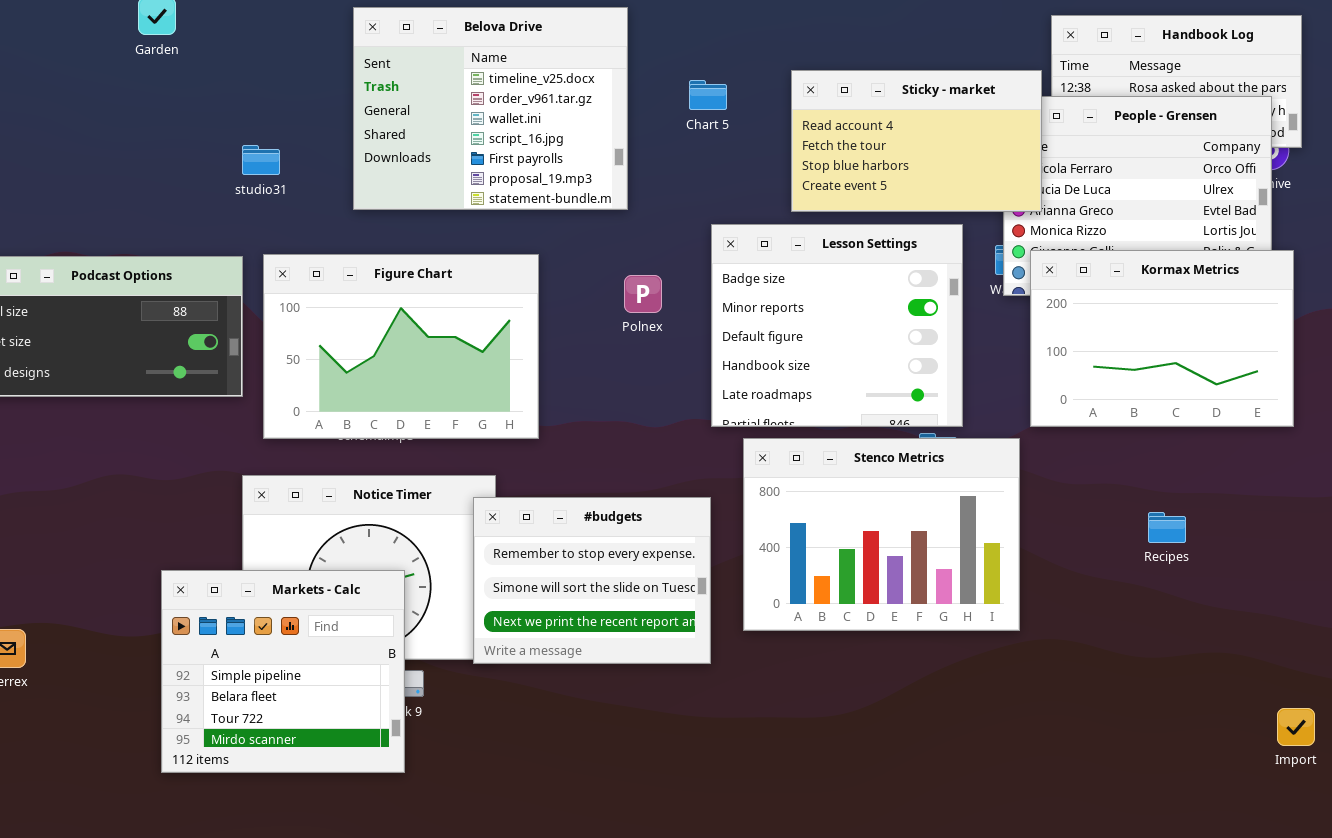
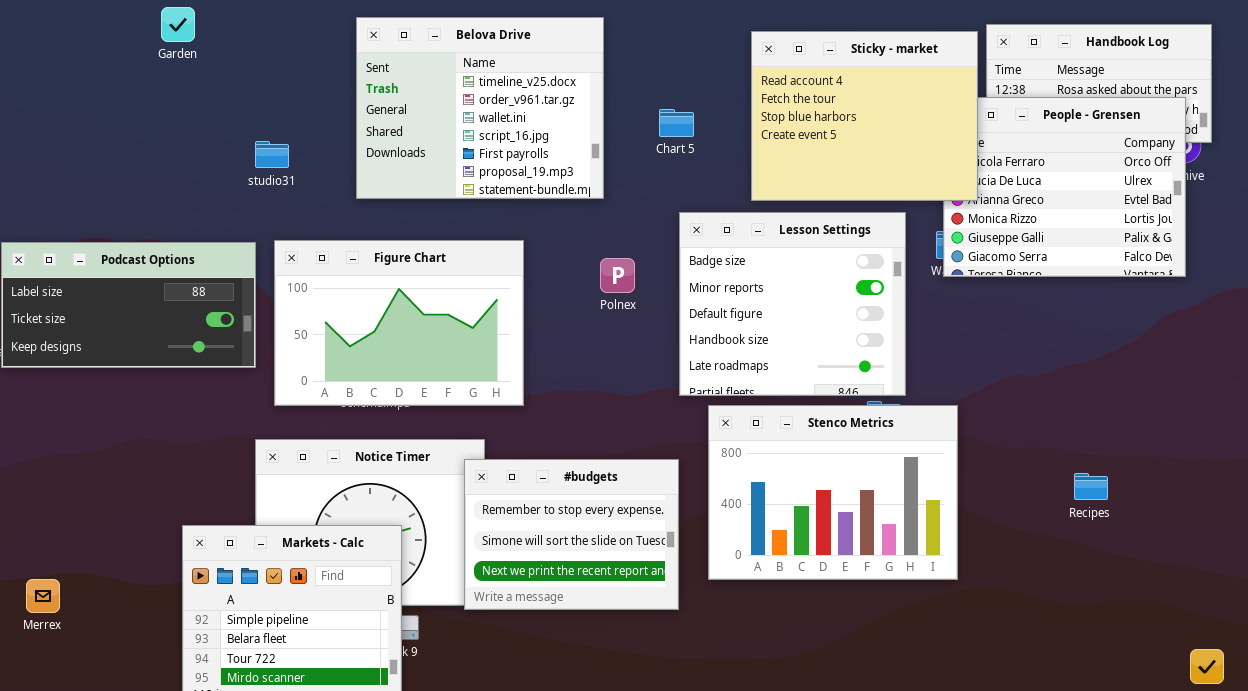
Sticky - market: [791,70,1042,212] -> [751,31,978,201], resized
Chart 5: [689,80,727,110] -> [659,109,694,137], moved
Kormax Metrics: [1030,250,1294,427] -> none, closed

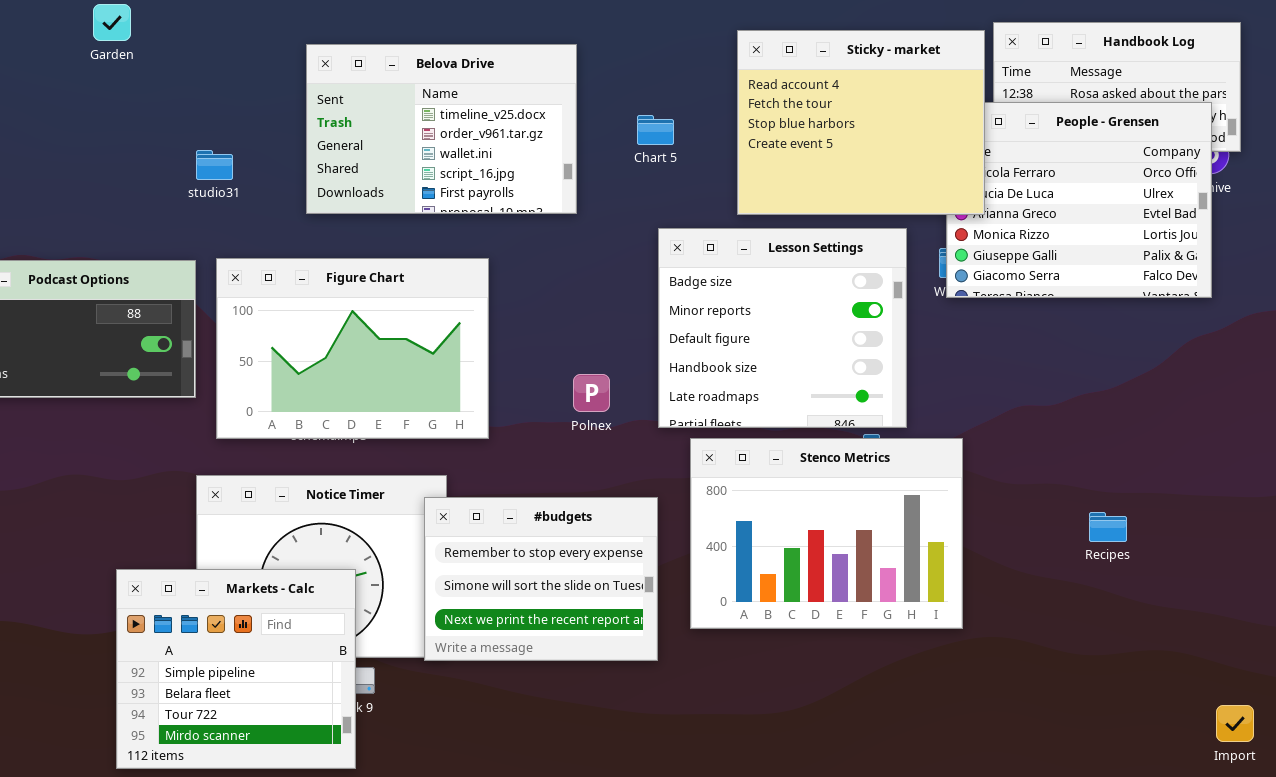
Belova Drive: [356,17,604,199] -> [306,44,577,214], resized
Polnex: [600,258,635,293] -> [573,374,610,412], moved

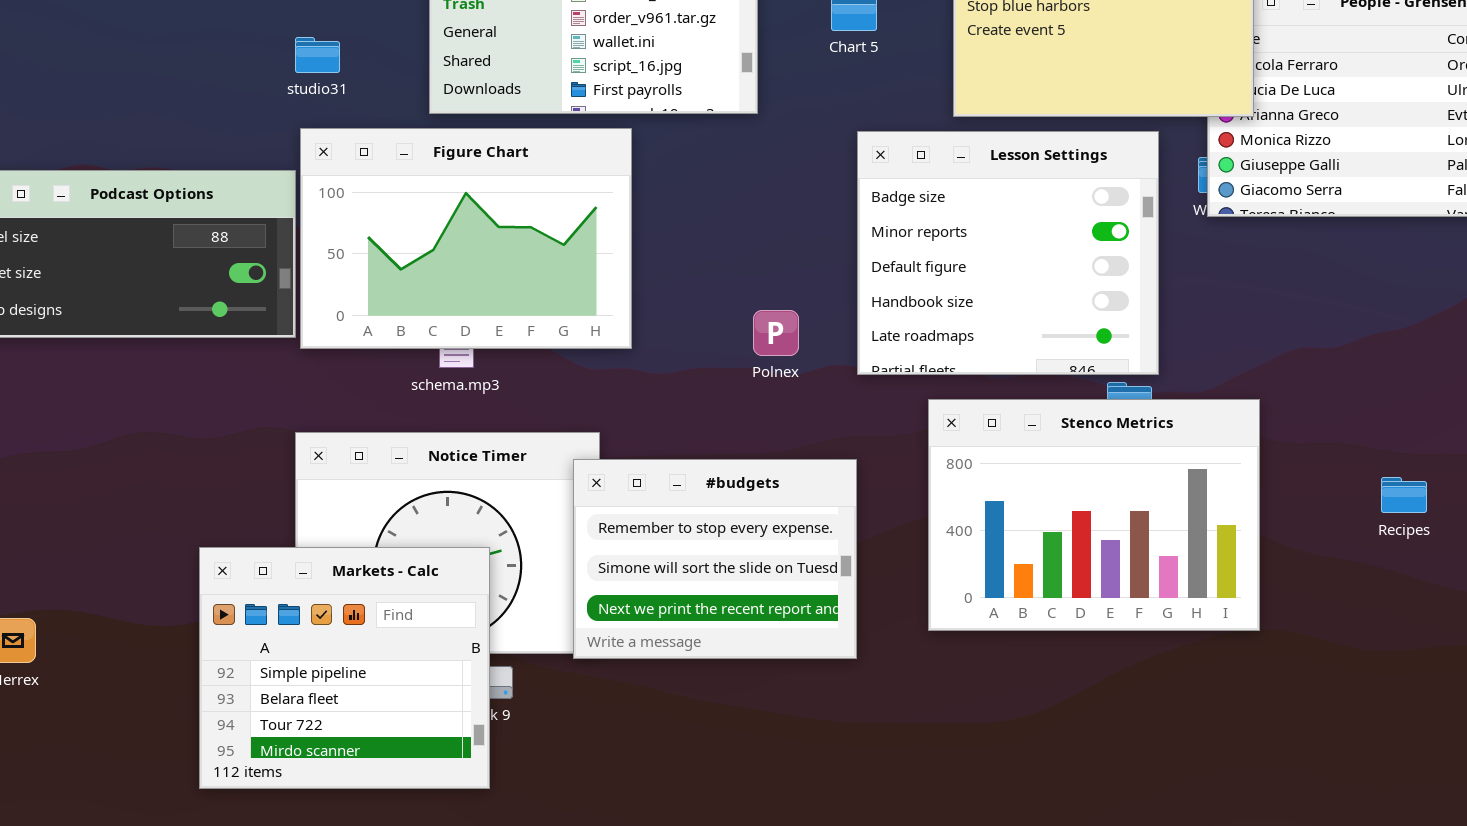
Figure Chart: [216,258,489,439] -> [300,128,632,349], moved
Stenco Metrics: [690,438,963,629] -> [928,399,1260,631], moved

